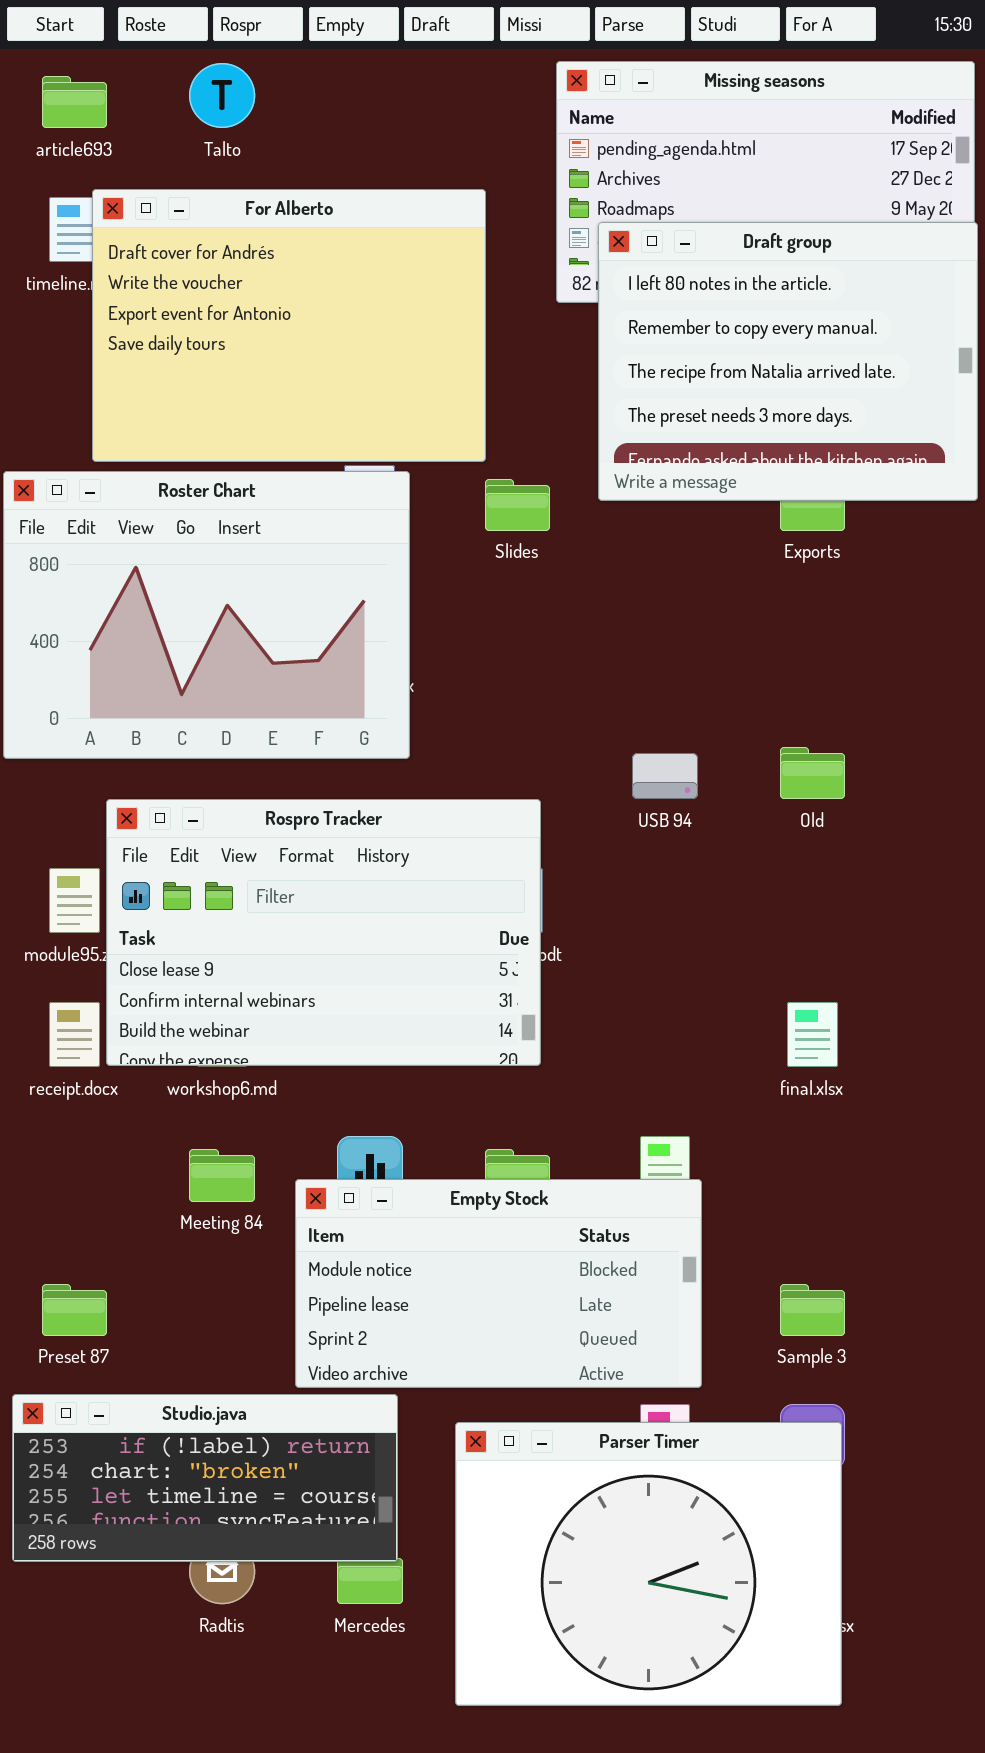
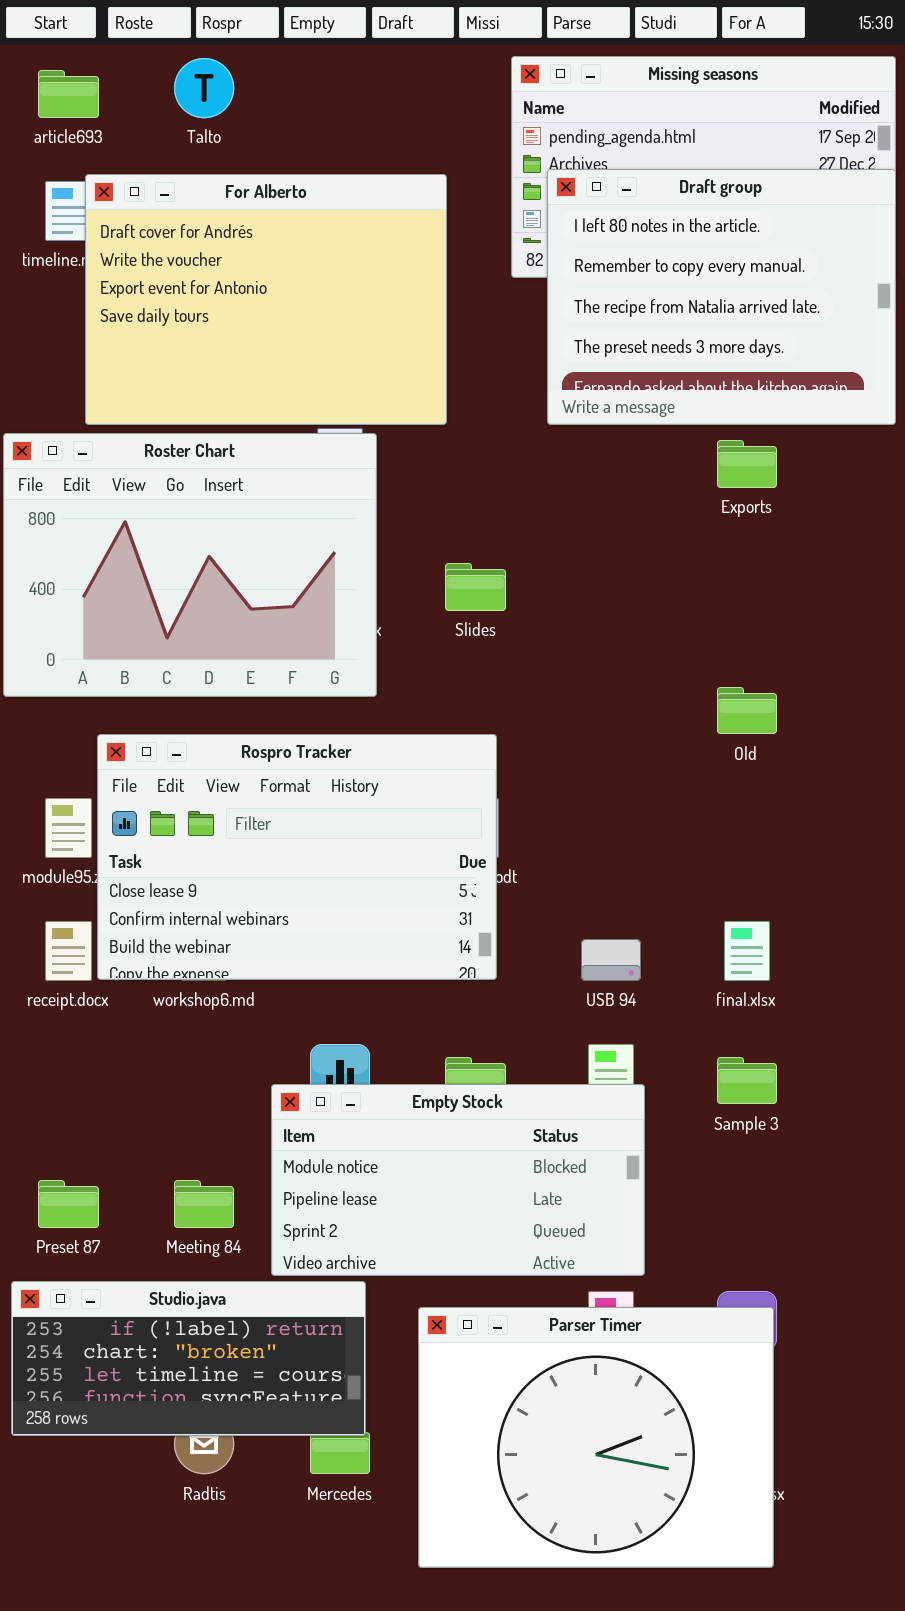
Draft group: [598,222,978,501] -> [547,169,896,425], moved
Slides: [485,479,550,531] -> [445,563,506,611], moved
USB 94: [632,753,698,799] -> [581,939,641,981], moved
Meeting 84: [189,1149,255,1202] -> [174,1180,234,1228], moved
Sample 3: [780,1284,845,1336] -> [717,1057,777,1104], moved

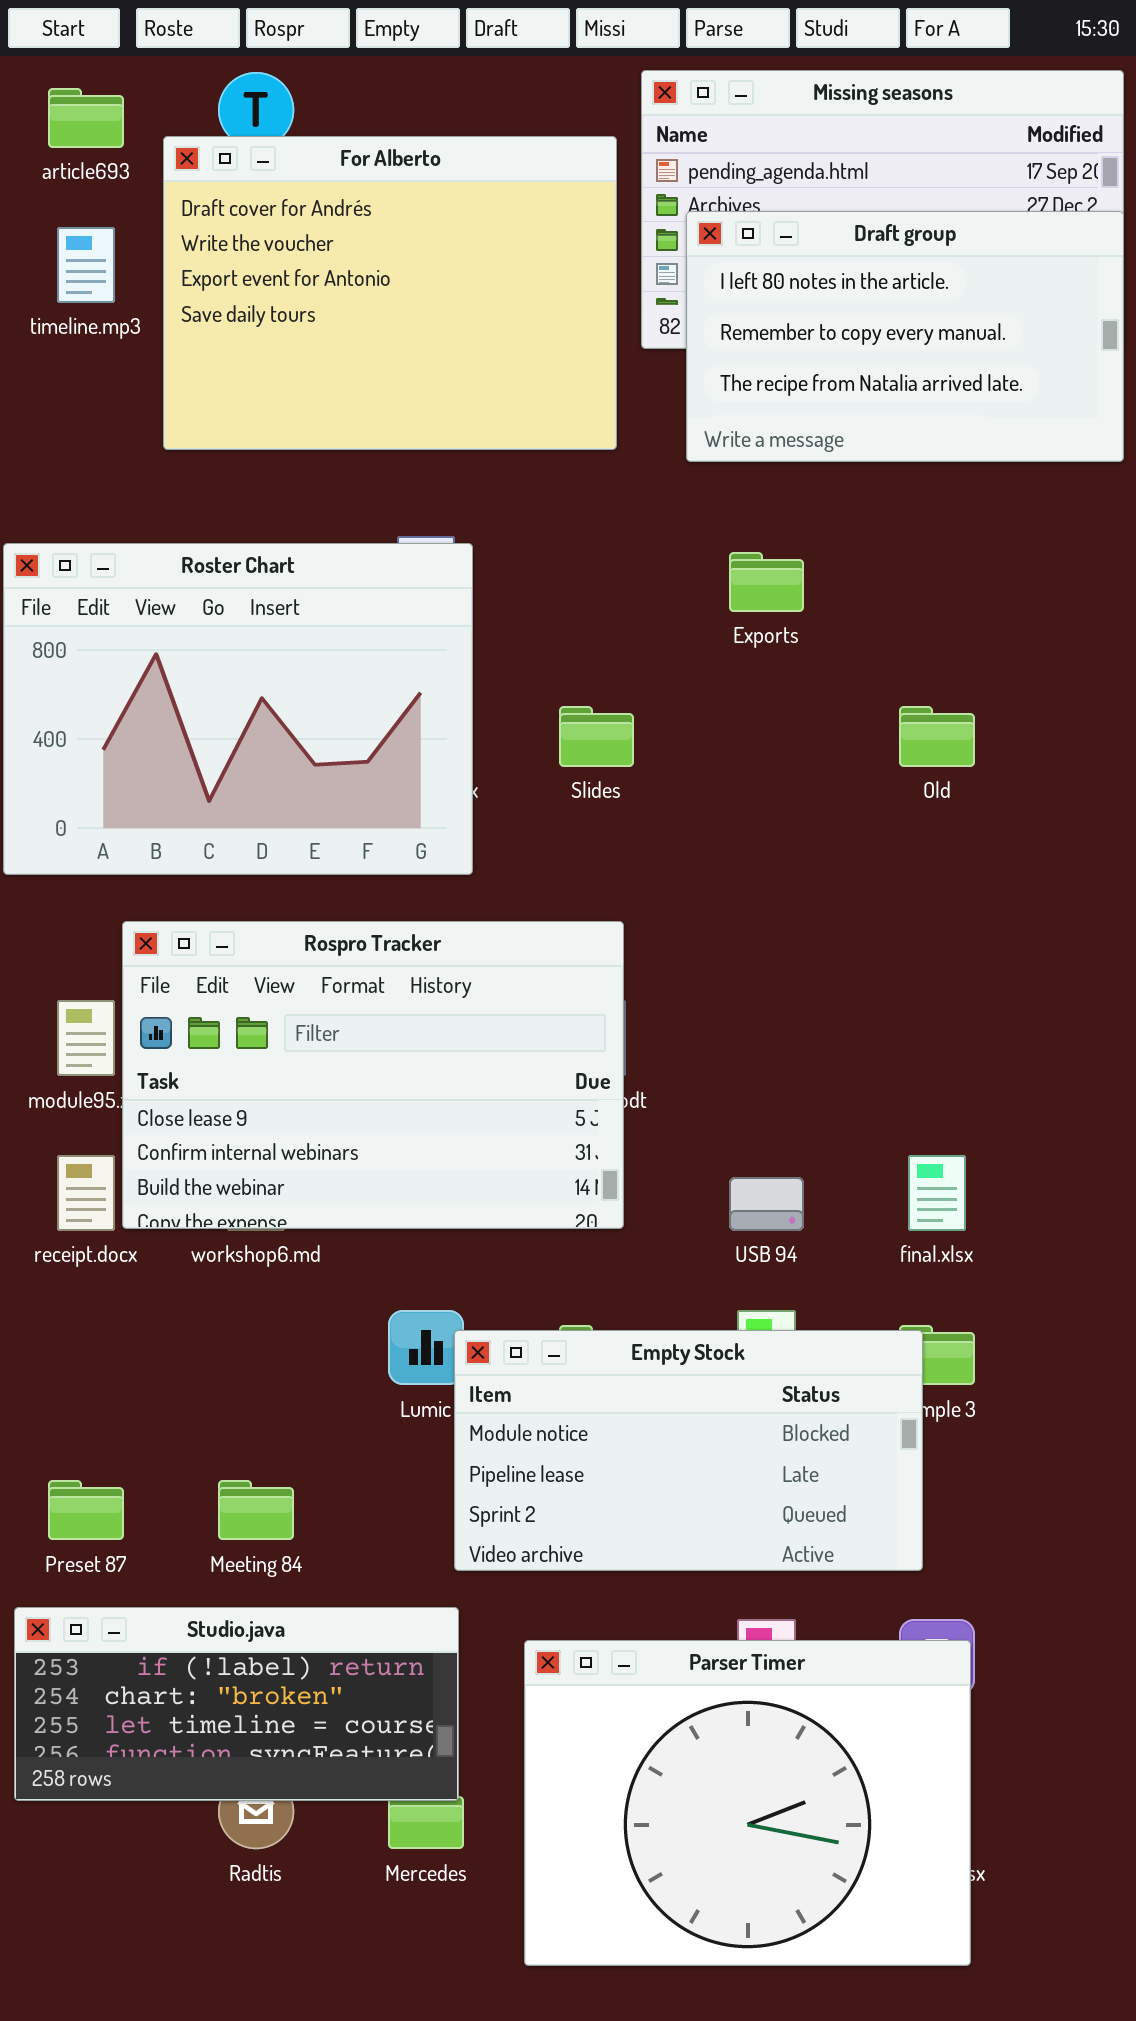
Draft group: [547,169,896,425] -> [686,211,1124,462], resized
For Alberto: [85,174,447,425] -> [163,136,617,450], moved
Exports: [717,440,777,488] -> [729,552,804,612], moved
Old: [717,687,777,734] -> [899,706,975,767], moved
Empty Stock: [271,1084,645,1276] -> [454,1330,923,1571], moved

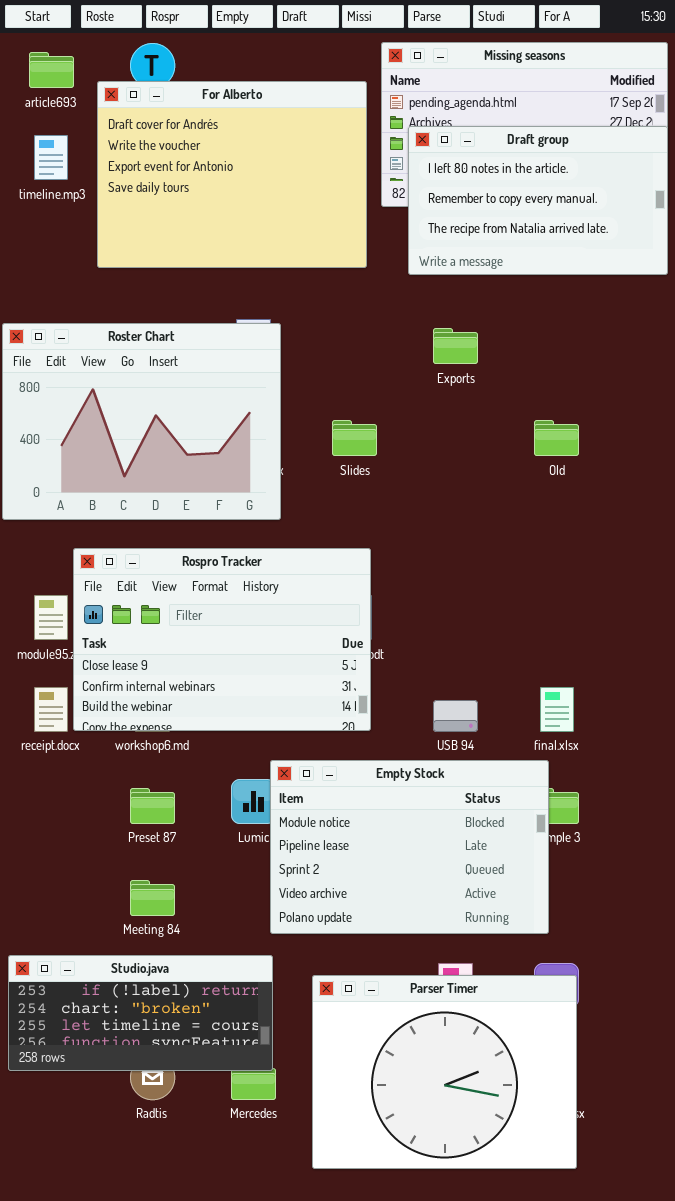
Empty Stock: [454,1330,923,1571] -> [270,760,549,934], resized
Preset 87: [48,1480,124,1540] -> [130,788,175,824], moved

